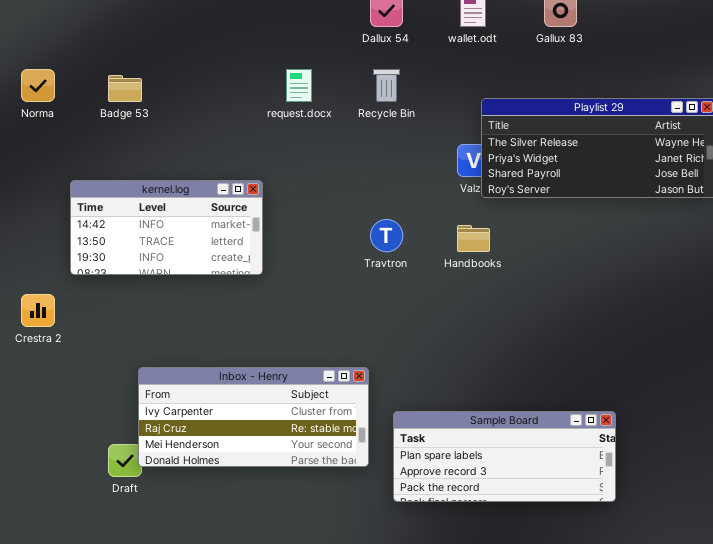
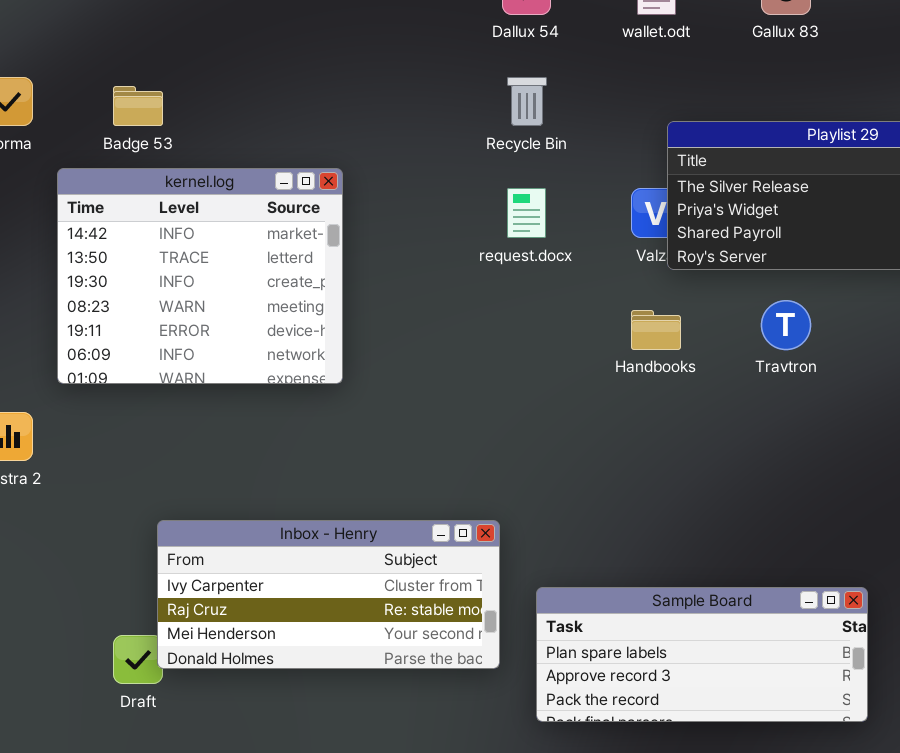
request.docx: [286,69,312,102] -> [507,188,546,238], moved
kernel.log: [70,180,263,275] -> [57,168,343,384], resized
Travtron: [370,219,403,252] -> [761,300,811,350], moved

